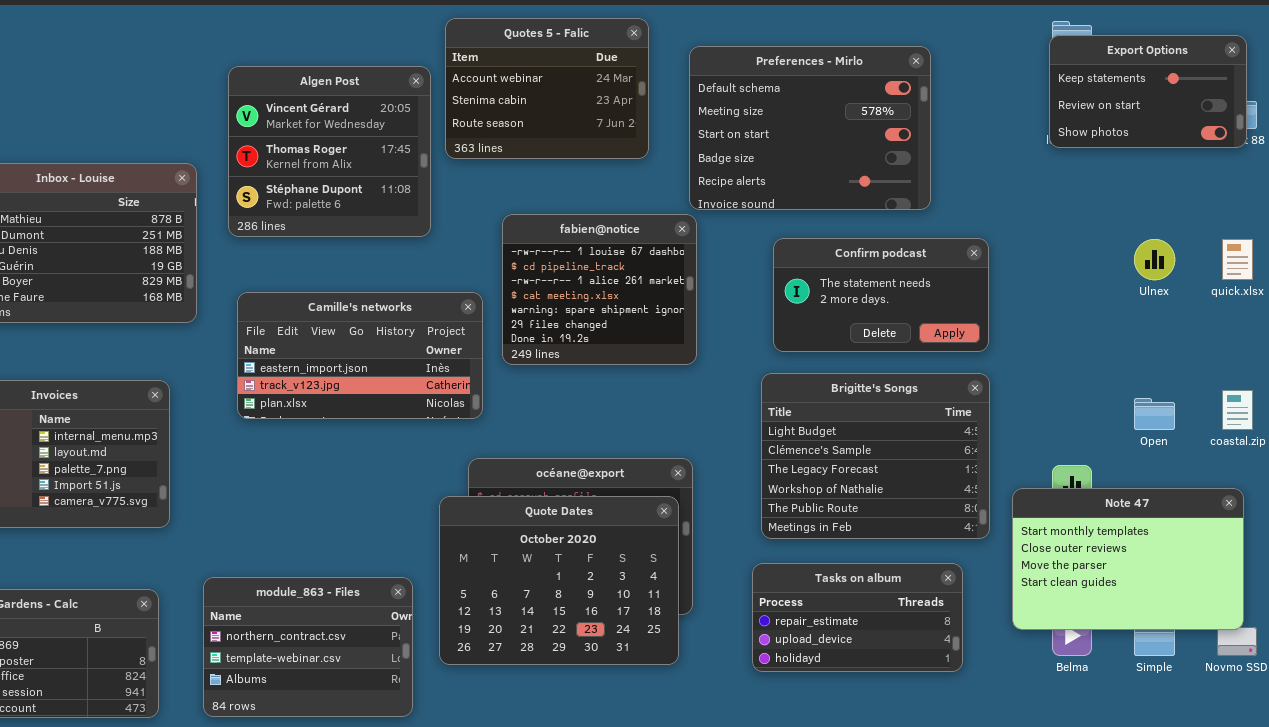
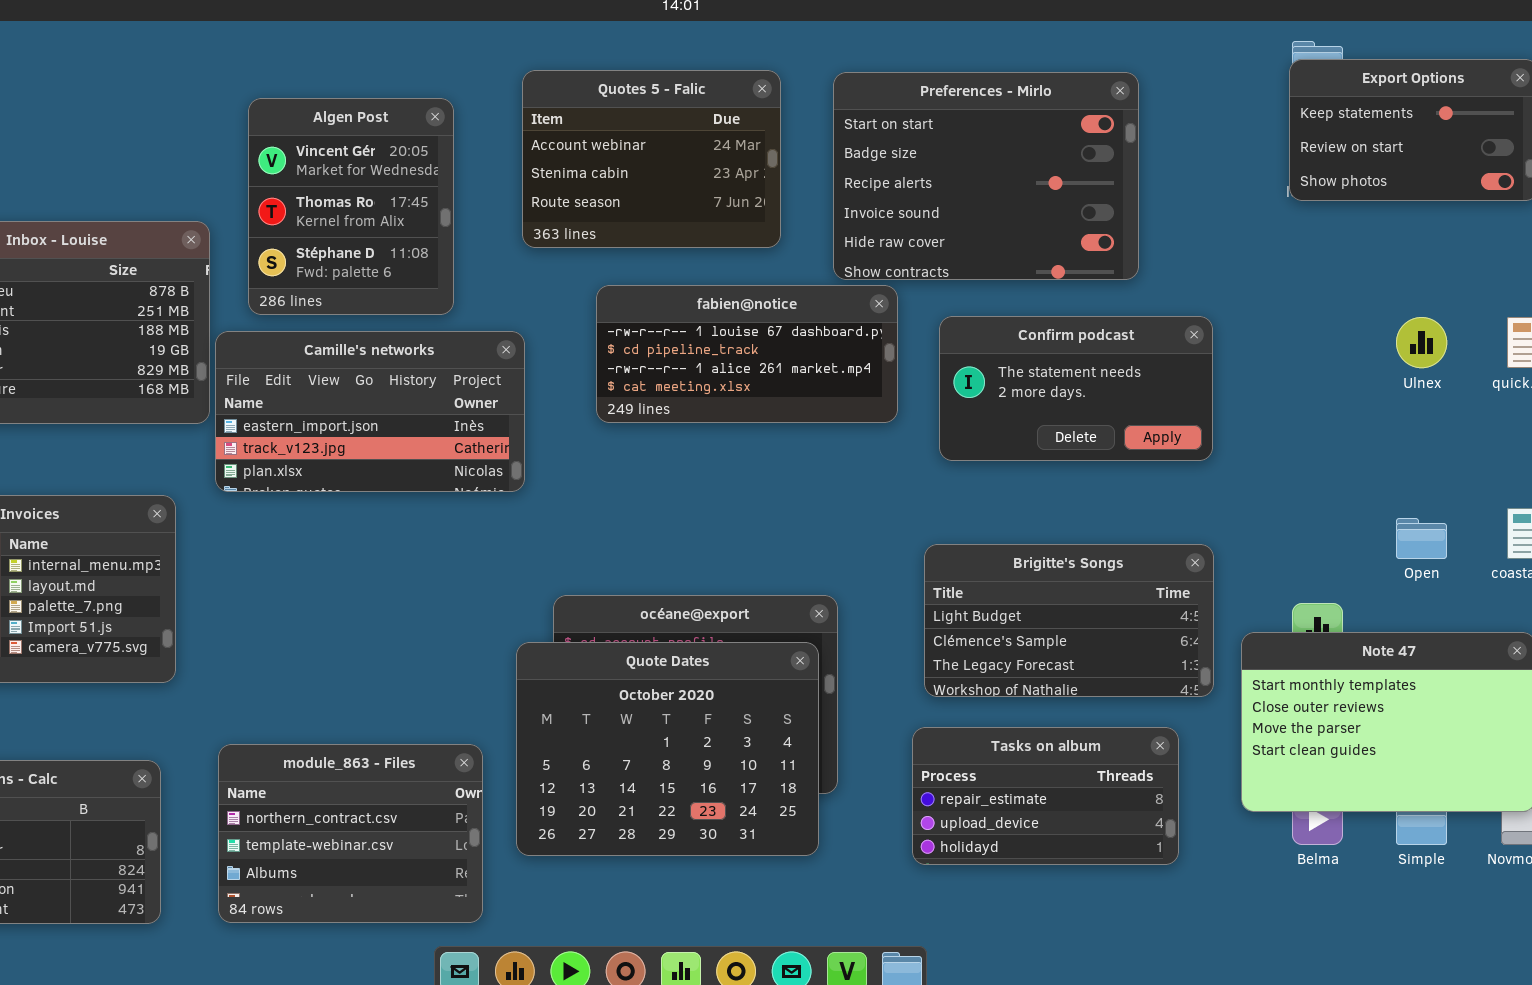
Quotes 5 - Falic: [445,18,649,159] -> [522,70,781,248], moved
Preferences - Mirlo: [689,46,931,210] -> [833,72,1139,280], scrolled down 2 rows
Algen Post: [228,66,431,237] -> [248,98,454,315], resized
fabien@notice: [502,214,697,365] -> [596,285,898,423], resized
Camille's networks: [237,292,483,419] -> [215,331,525,492], moved
Brigitte's Songs: [761,373,990,539] -> [924,544,1214,697], resized

